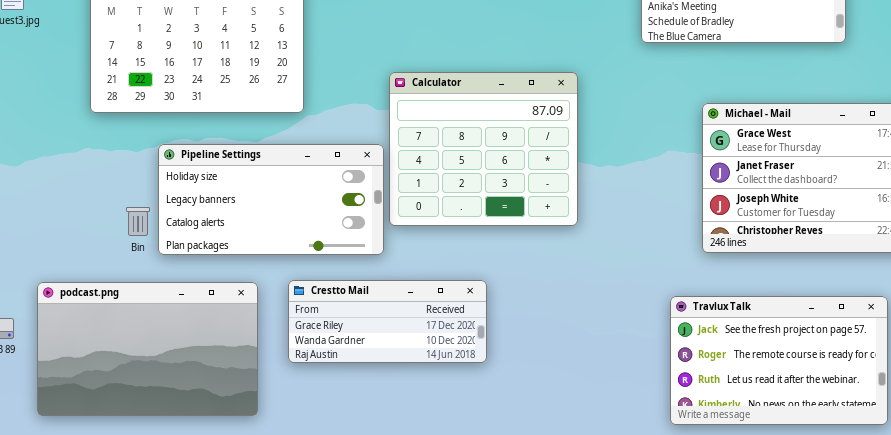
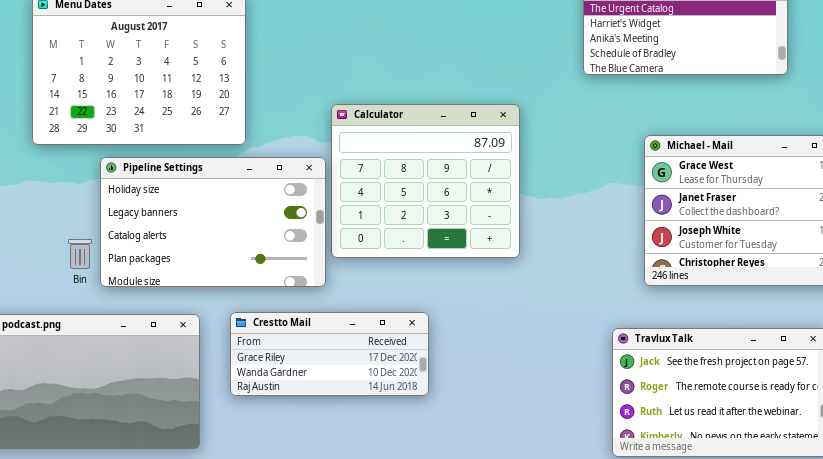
Pipeline Settings: [158,144,384,255] -> [100,157,326,287], resized

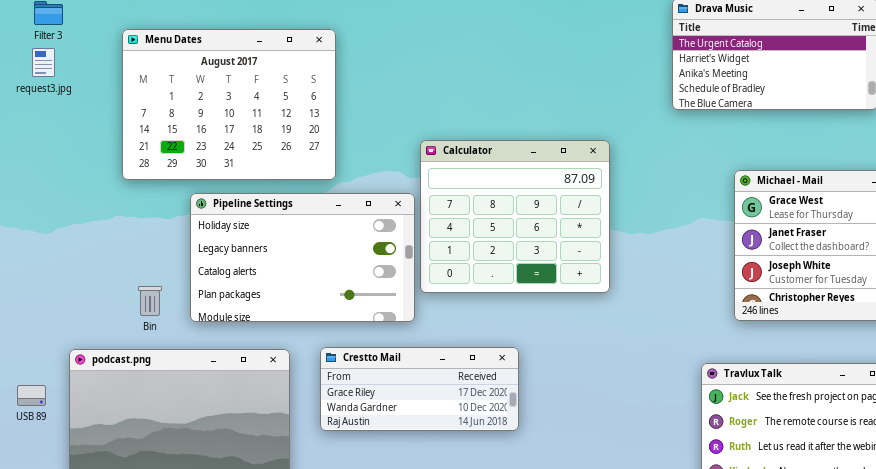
Bin: [68,239,92,269] -> [138,286,162,316], moved

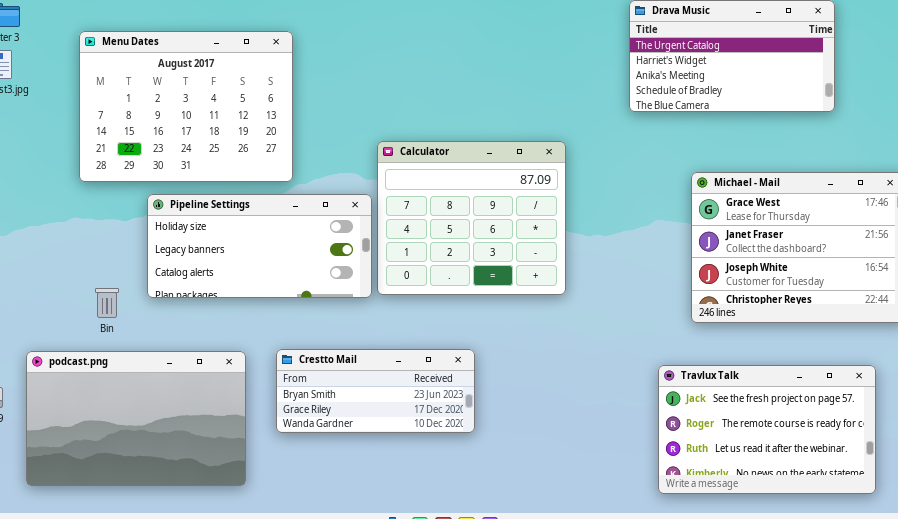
Pipeline Settings: [190,193,415,322] -> [147,194,372,298], resized
Crestto Mail: [320,347,519,431] -> [276,349,475,433], scrolled up 1 row

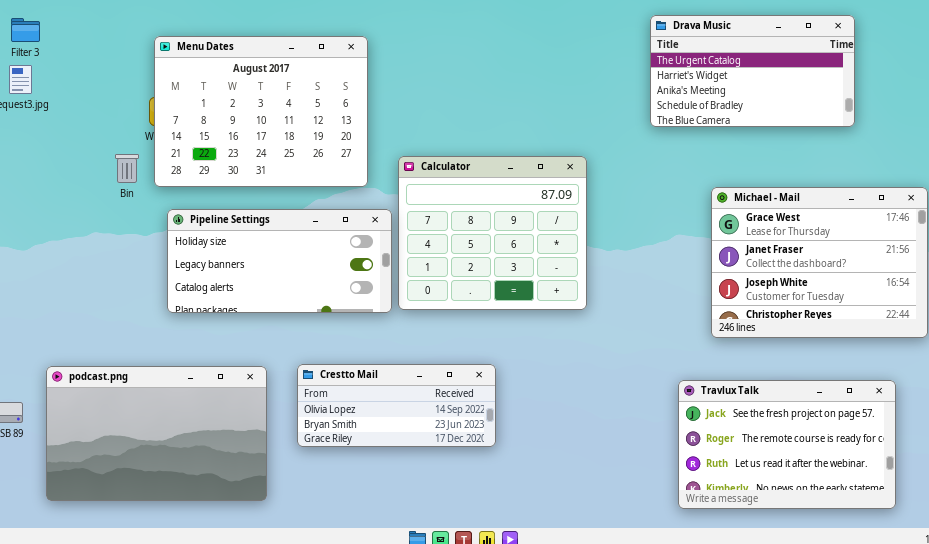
Menu Dates: [79,31,293,182] -> [154,36,368,187], moved
Bin: [95,288,119,318] -> [115,154,139,183], moved
Crestto Mail: [276,349,475,433] -> [297,364,496,447], scrolled up 1 row

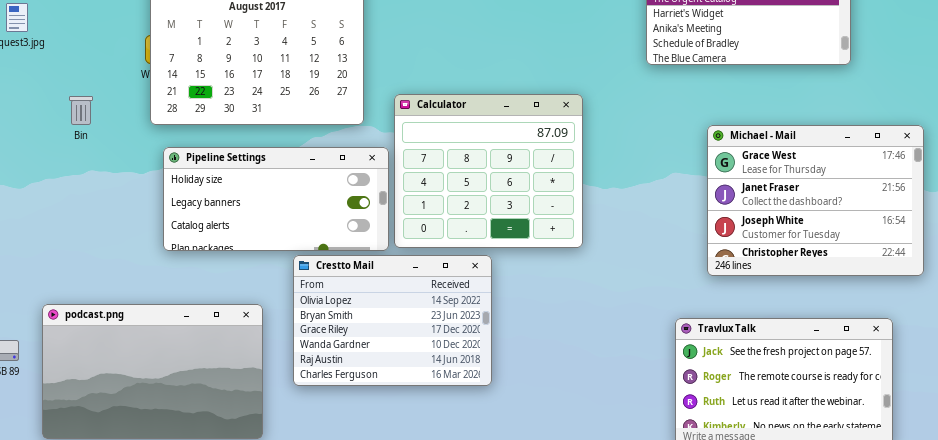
Bin: [115,154,139,183] -> [69,96,93,125], moved
Crestto Mail: [297,364,496,447] -> [293,255,492,386], resized

